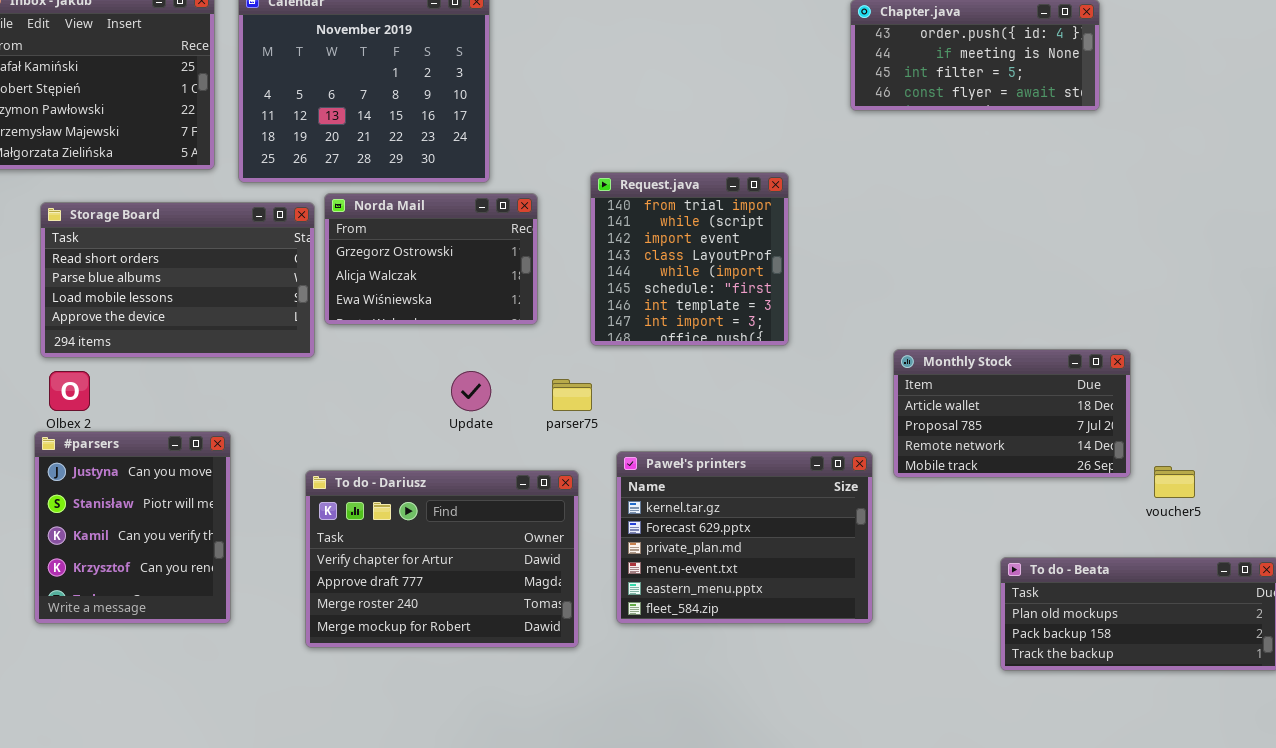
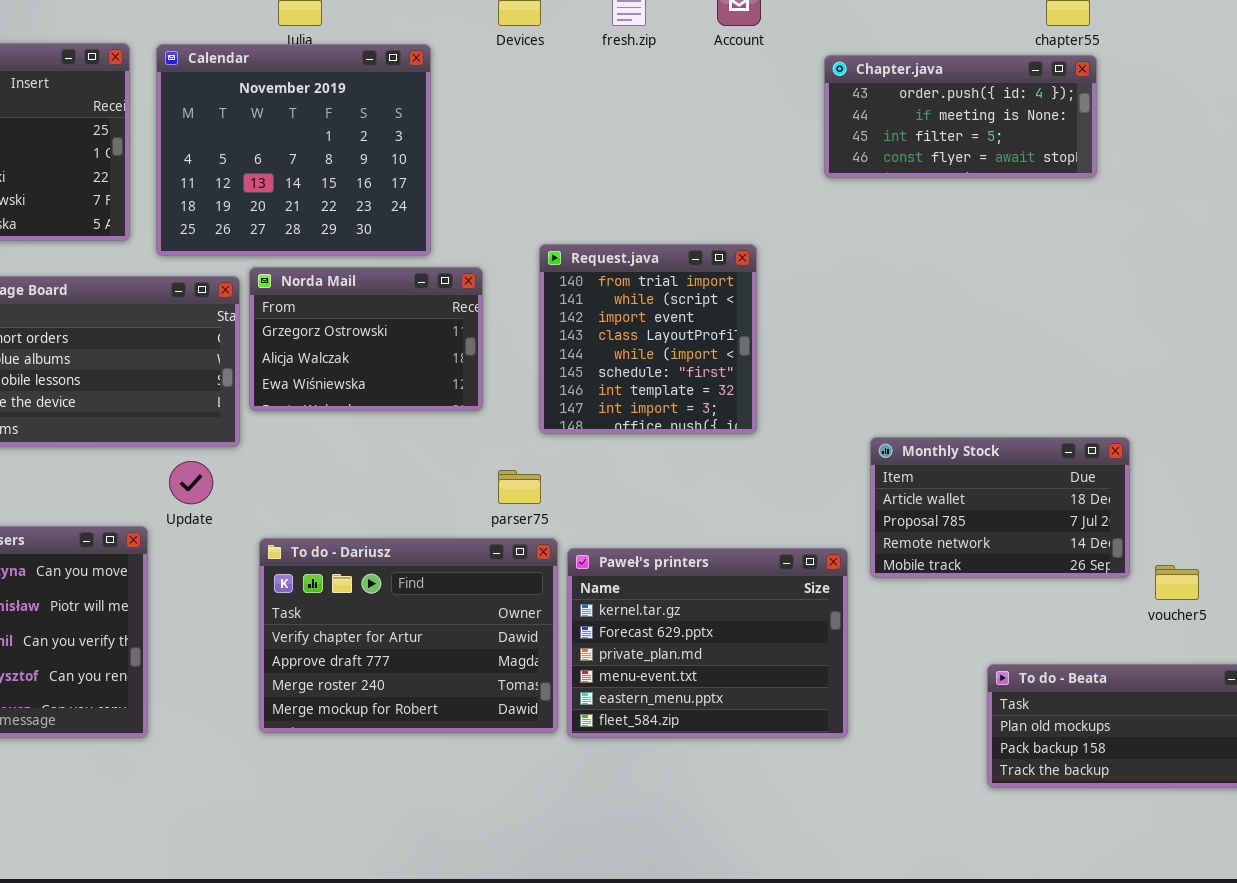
Update: [451,371,491,411] -> [169,461,213,504], moved
To do - Dariusz: [305,470,579,648] -> [259,538,558,733], moved

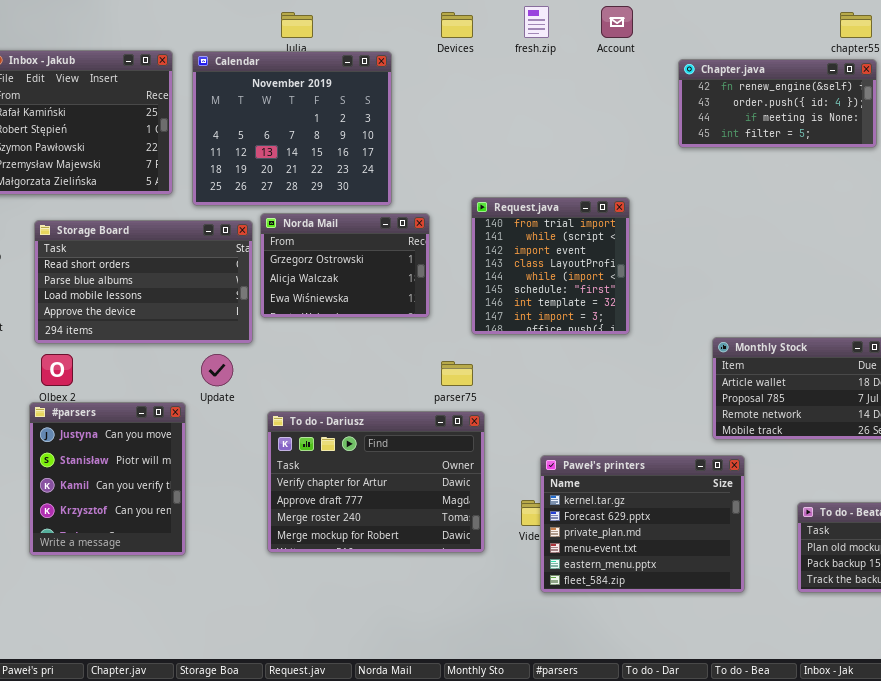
Chapter.java: [824,55,1097,178] -> [678,59,877,148], scrolled up 1 row
Paweł's printers: [567,548,848,738] -> [540,455,745,593], moved

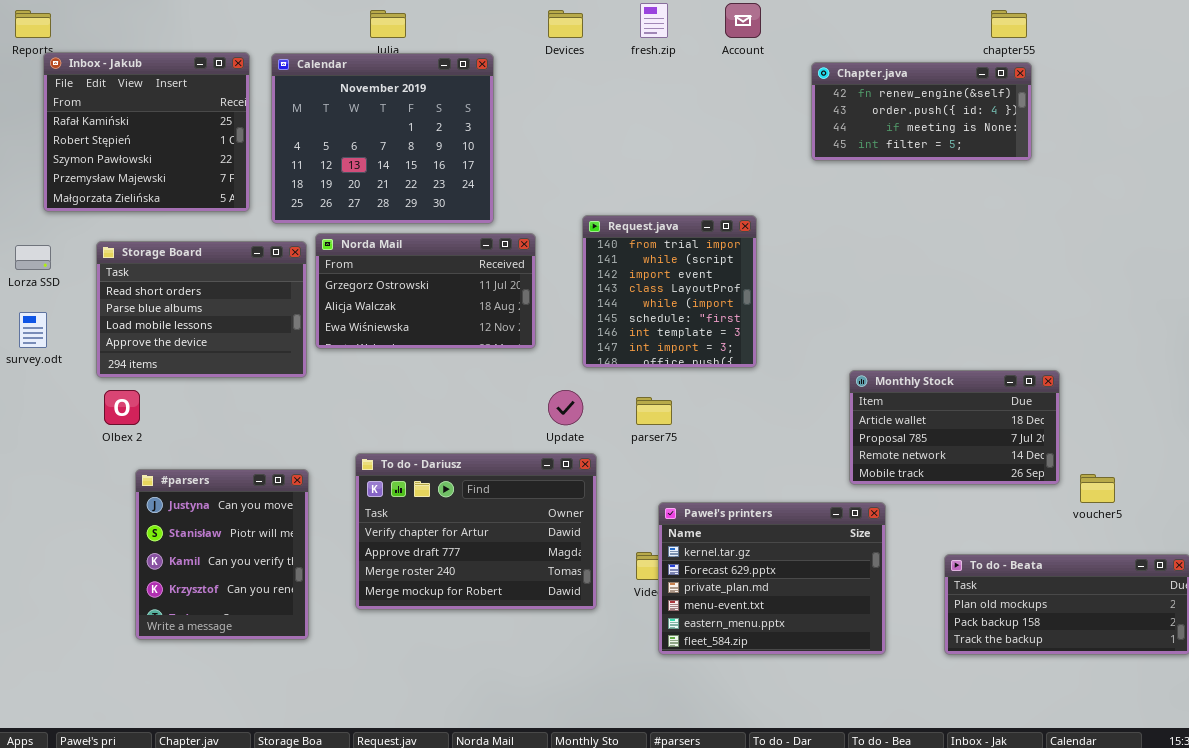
Norda Mail: [260,213,430,318] -> [315,233,536,349], resized
Storage Board: [34,220,253,344] -> [96,241,307,378], resized
Update: [201,354,233,386] -> [548,390,583,425], moved
parser75: [441,361,473,386] -> [636,397,672,425], moved
#parsers: [29,402,186,556] -> [135,469,309,640], moved

